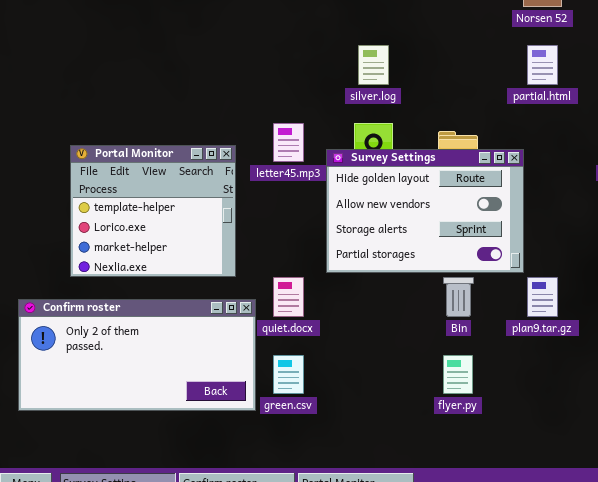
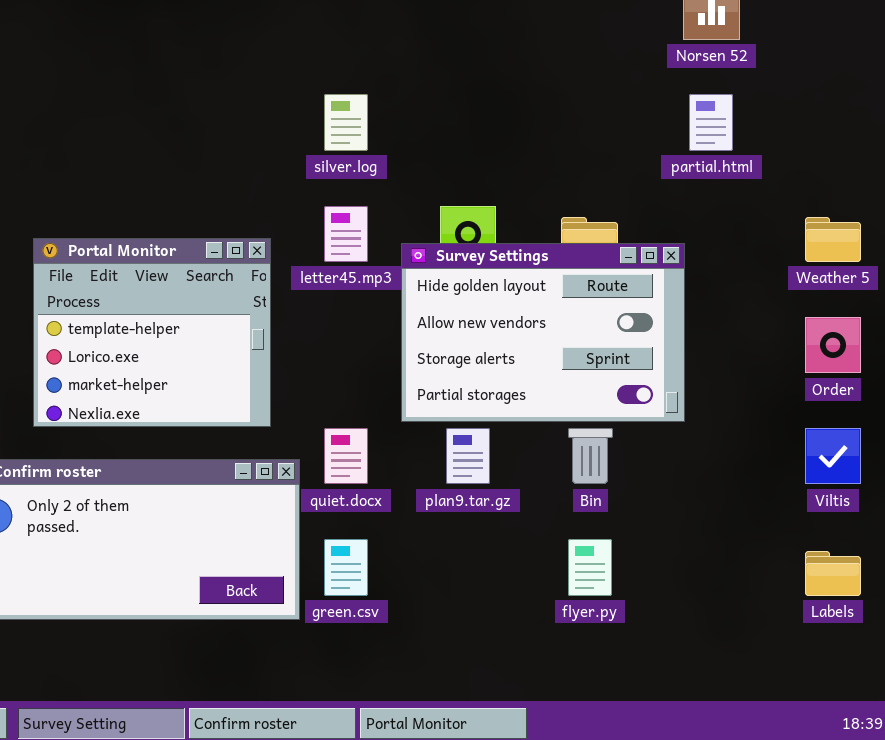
silver.log: [358,45,389,85] -> [324,94,368,151], moved
plan9.tar.gz: [527,277,558,317] -> [446,428,490,484], moved

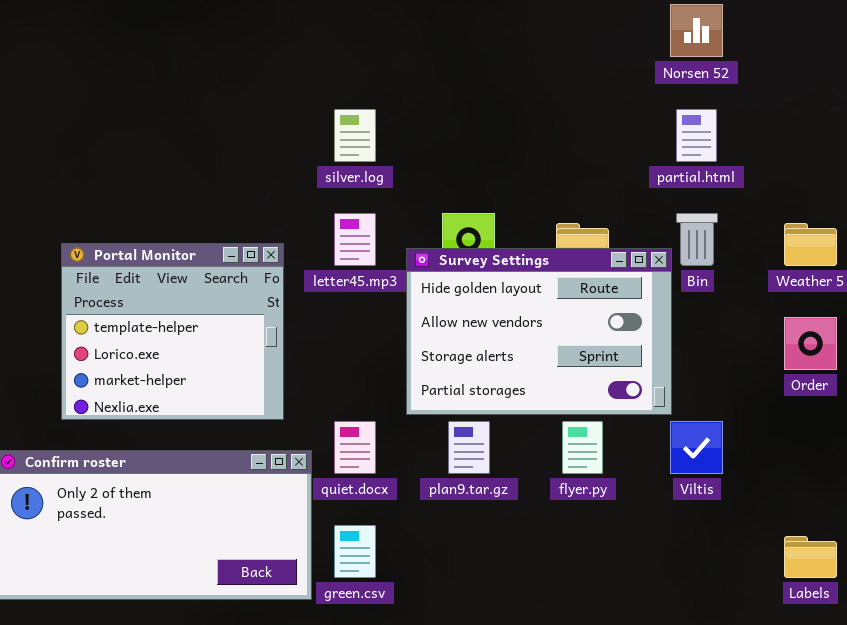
Bin: [568,428,613,484] -> [676,213,718,266], moved
Viltis: [805,428,861,484] -> [670,421,723,474], moved
flyer.py: [568,539,612,596] -> [562,421,603,474], moved

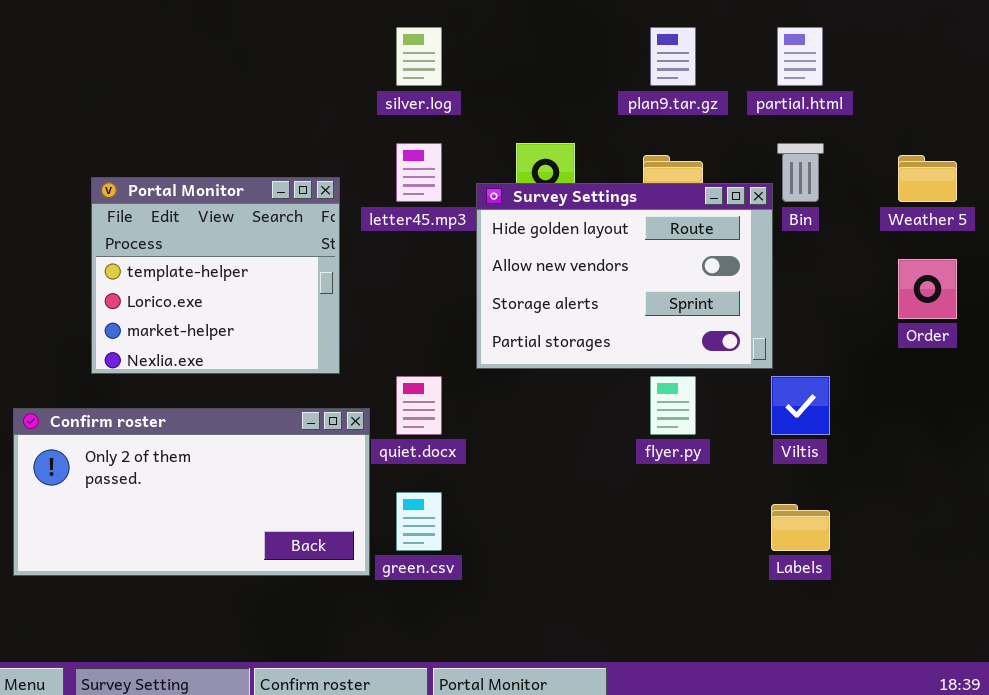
plan9.tar.gz: [448,421,490,474] -> [650,27,696,86], moved
Labels: [784,536,837,578] -> [771,504,830,551], moved

